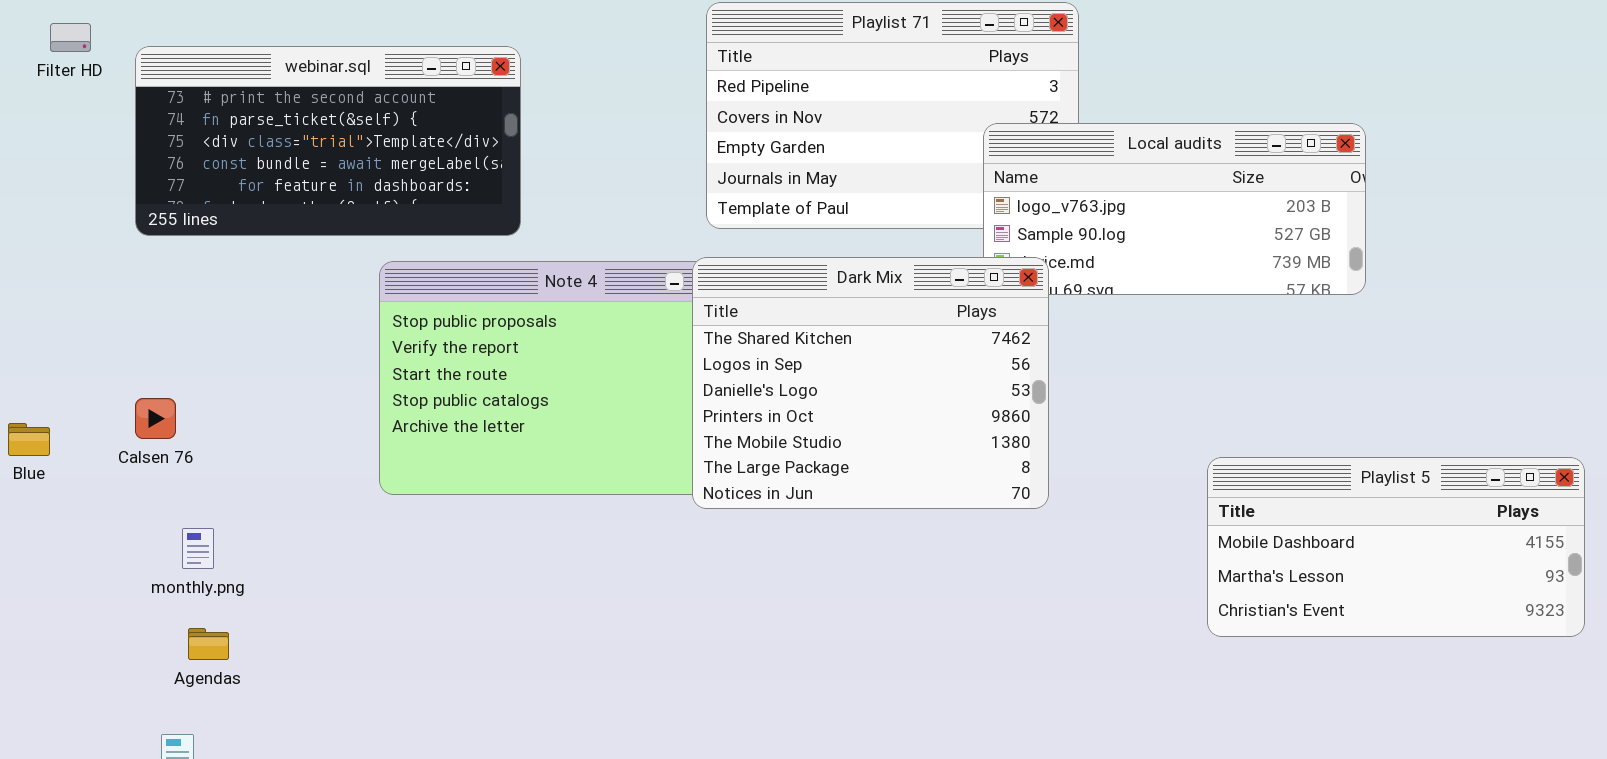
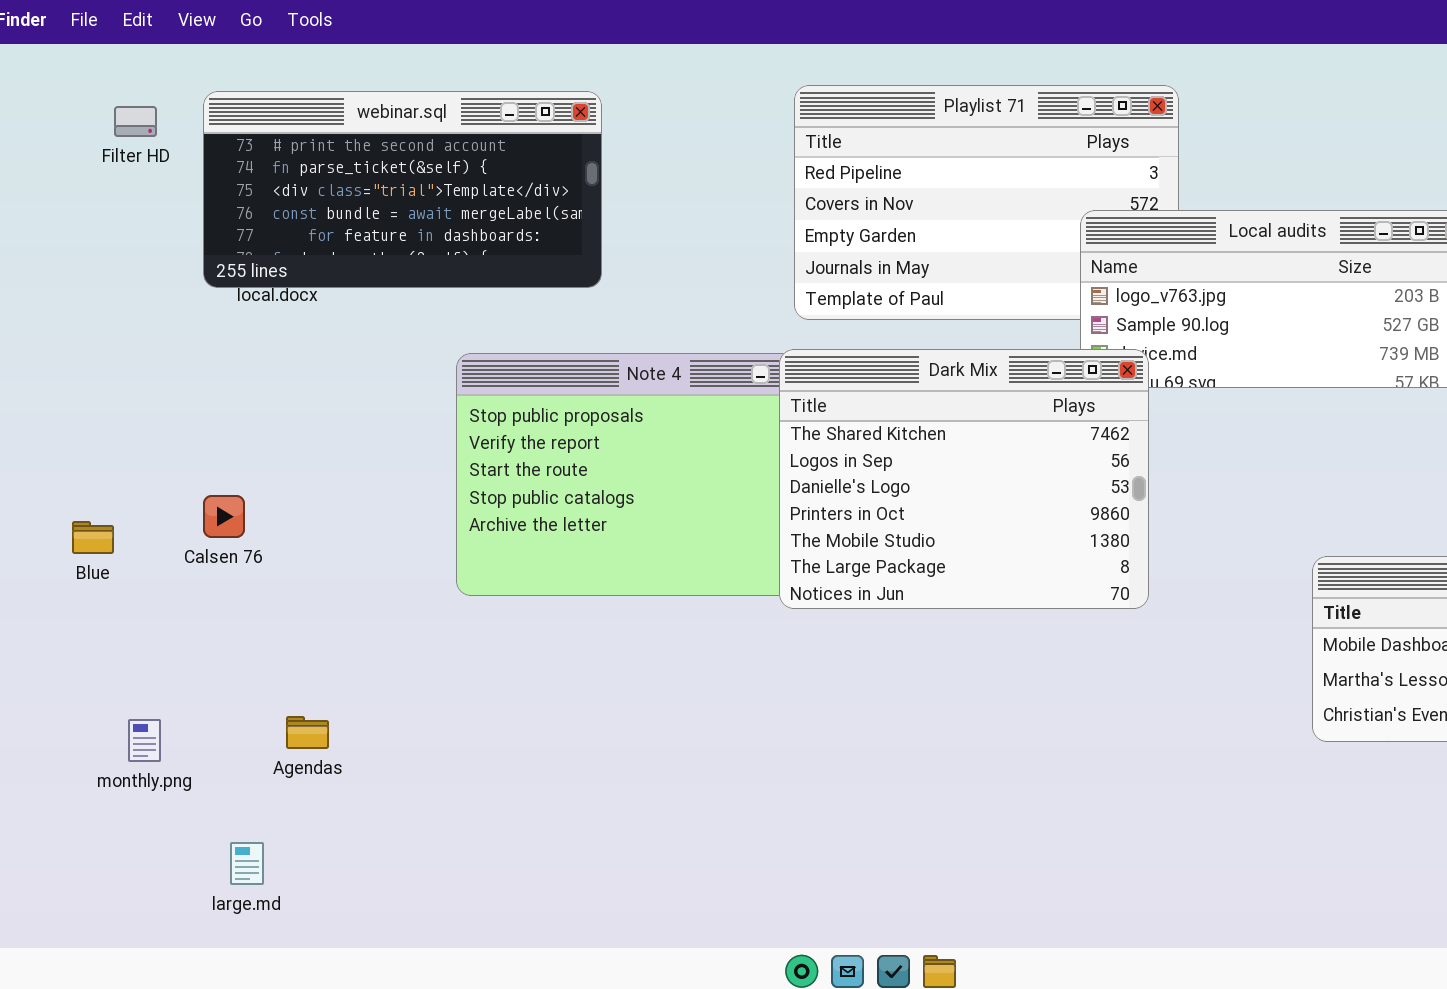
webinar.sql: [135,46,521,236] -> [203,91,602,288], moved
monthly.png: [182,528,214,569] -> [128,719,161,762], moved
Agendas: [188,628,229,660] -> [286,716,329,749], moved

